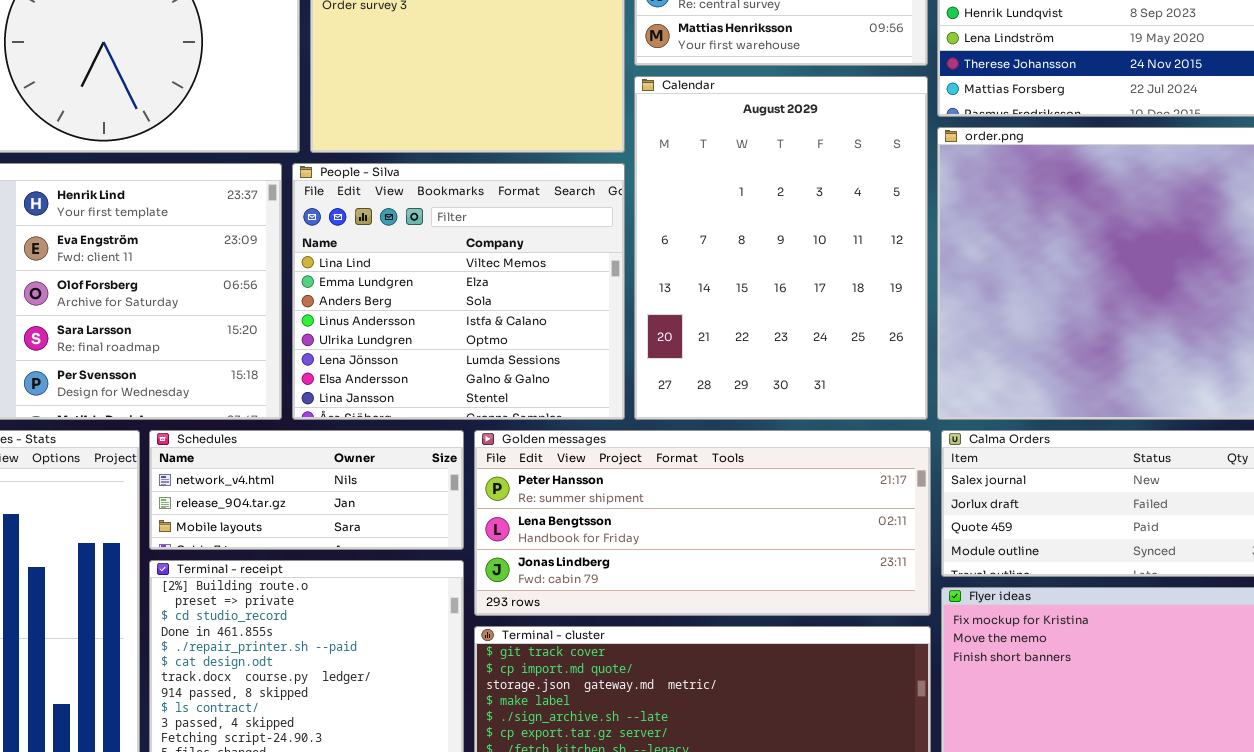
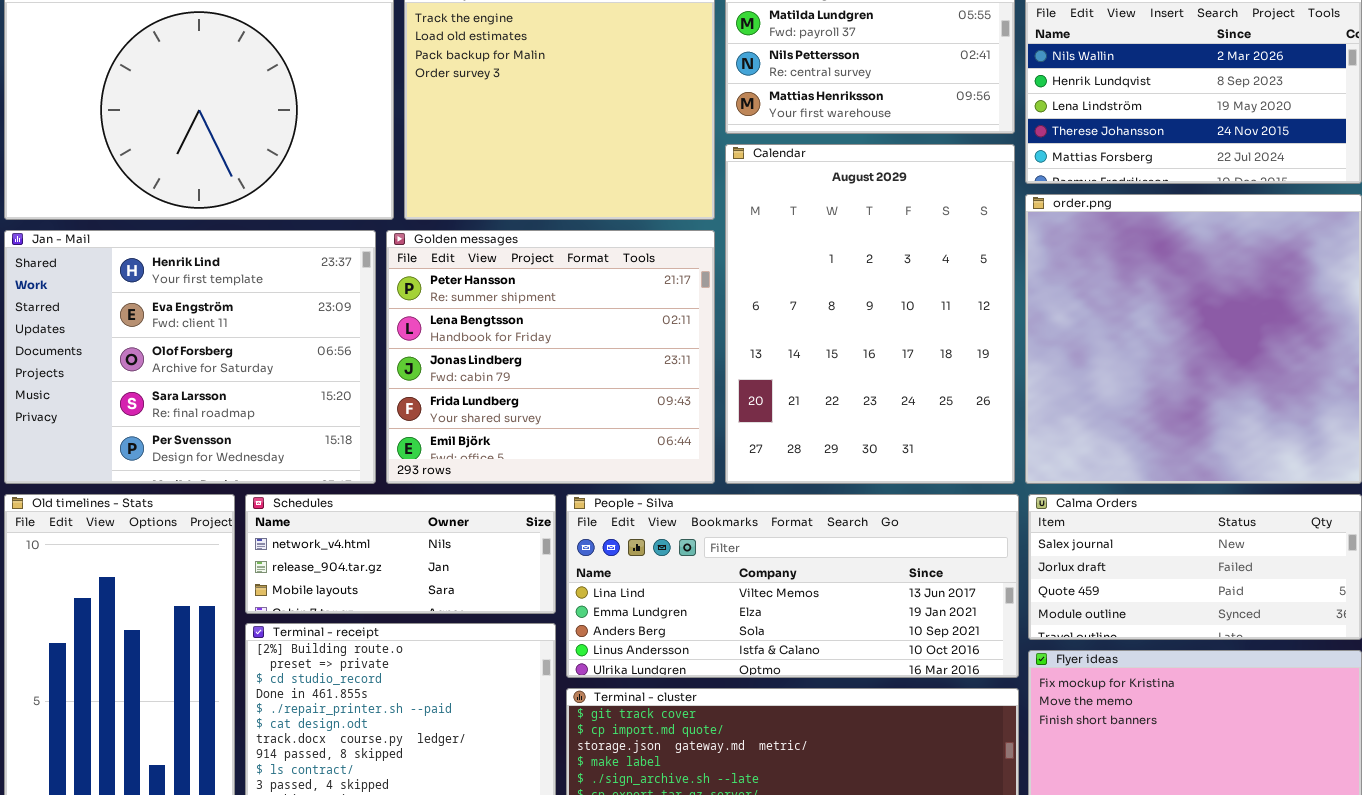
People - Silva: [292,163,625,420] -> [566,494,1019,678], moved, resized
Golden messages: [474,430,931,616] -> [386,230,715,484], moved, resized

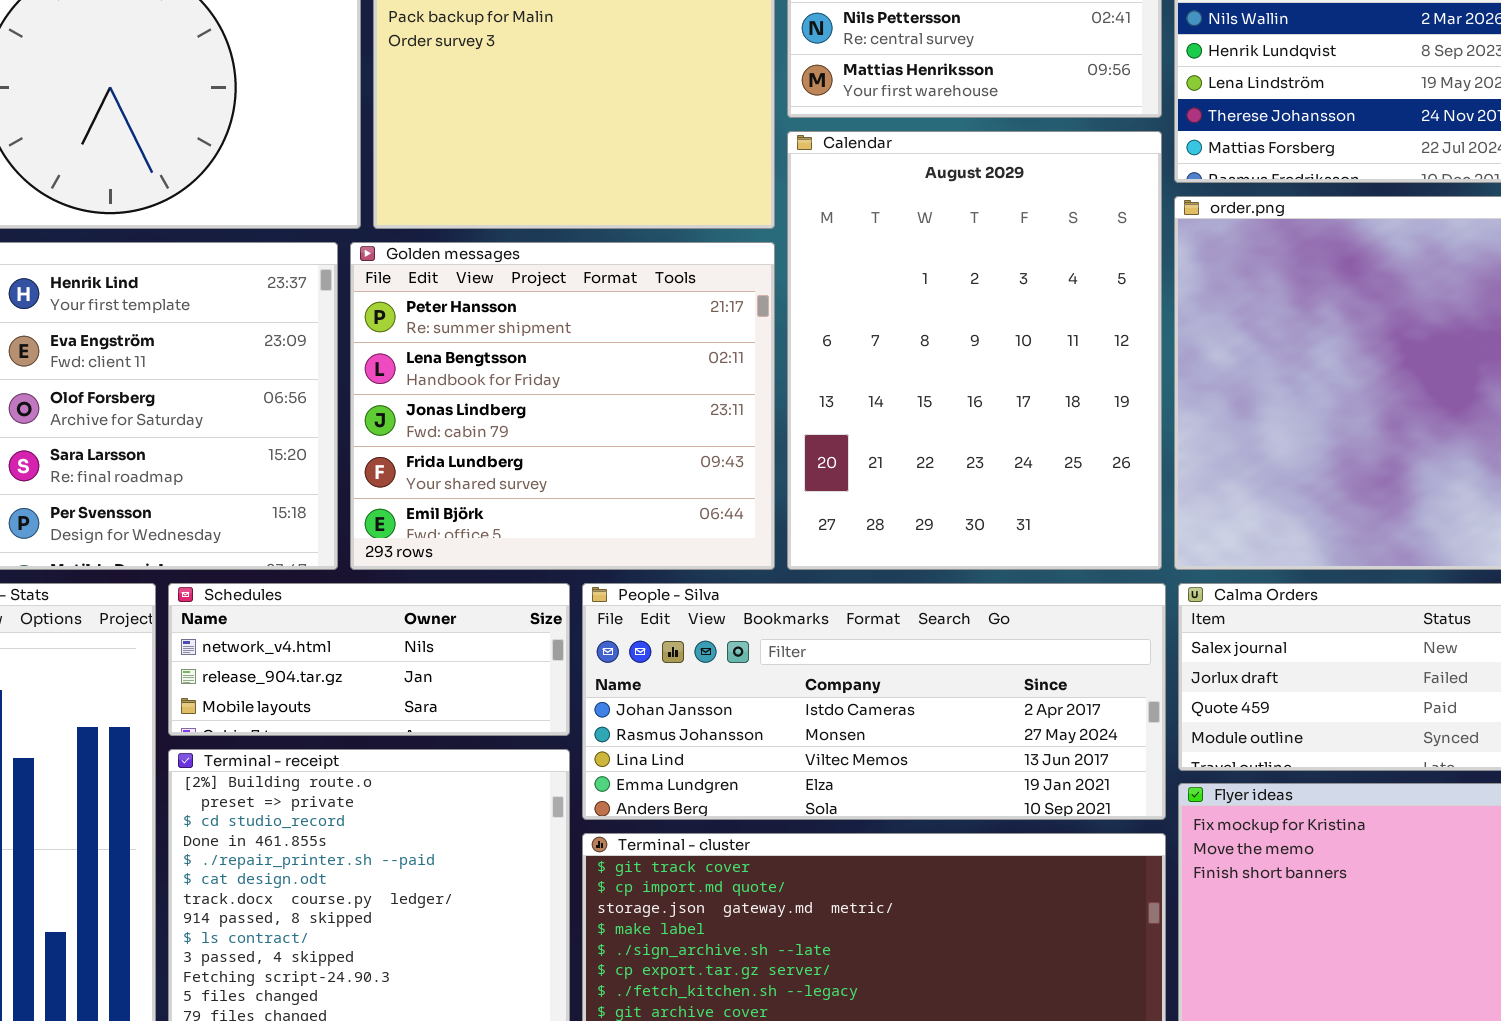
People - Silva: [566,494,1019,678] -> [582,583,1166,820], scrolled up 2 rows

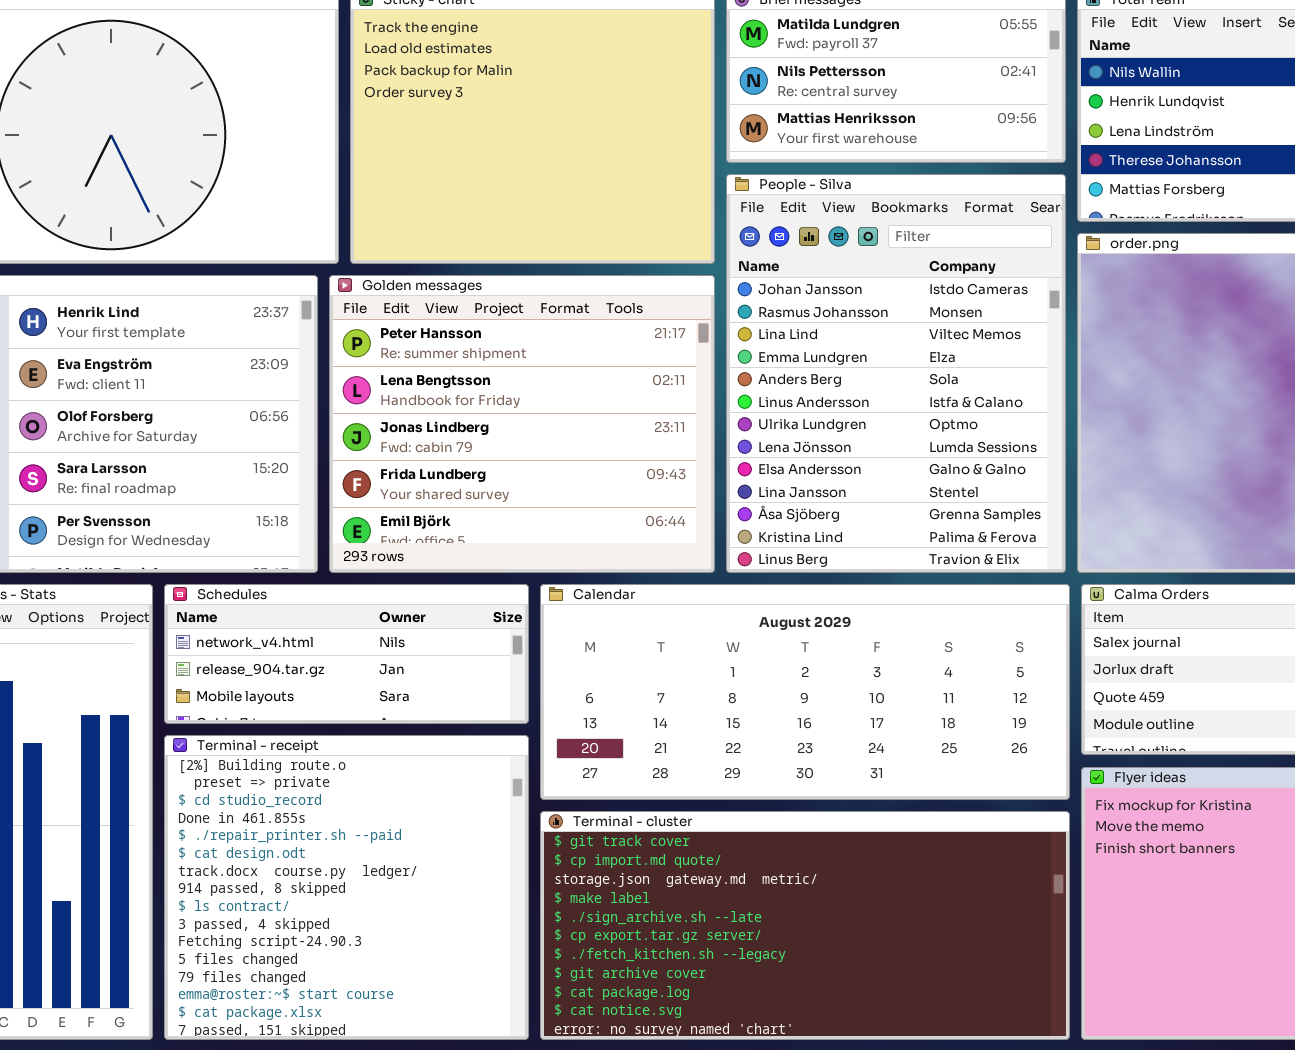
Calendar: [787,131,1162,570] -> [540,584,1070,800], moved, resized
People - Silva: [582,583,1166,820] -> [726,174,1066,573], moved, resized

